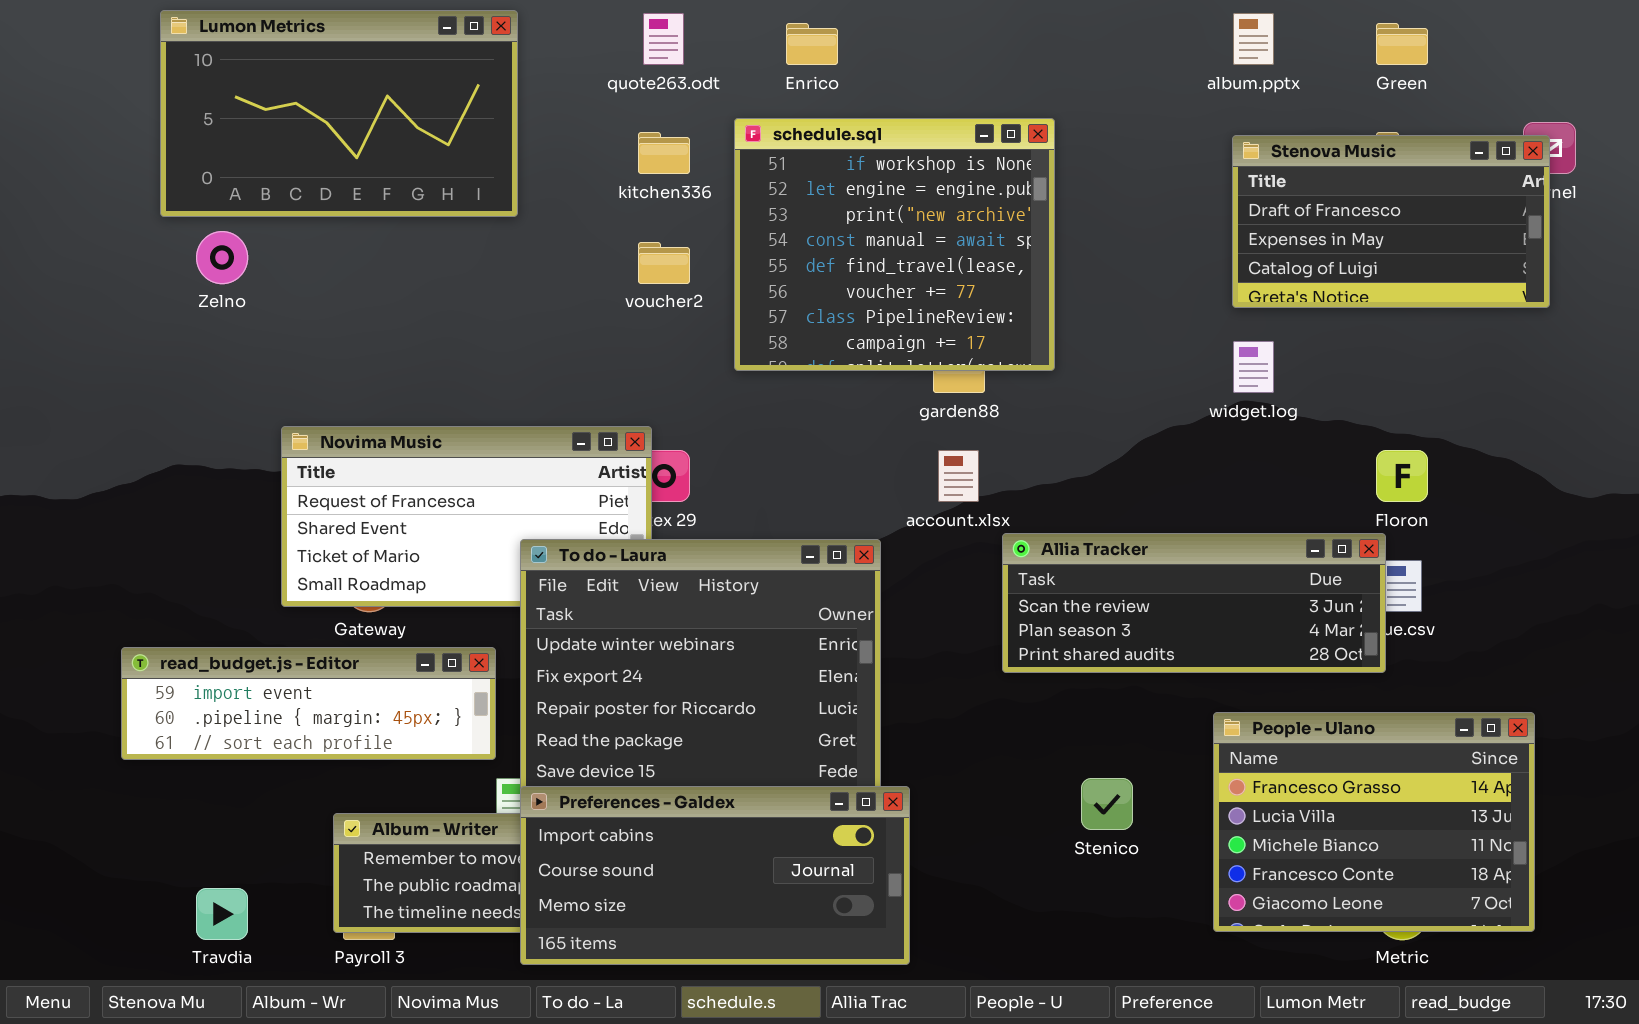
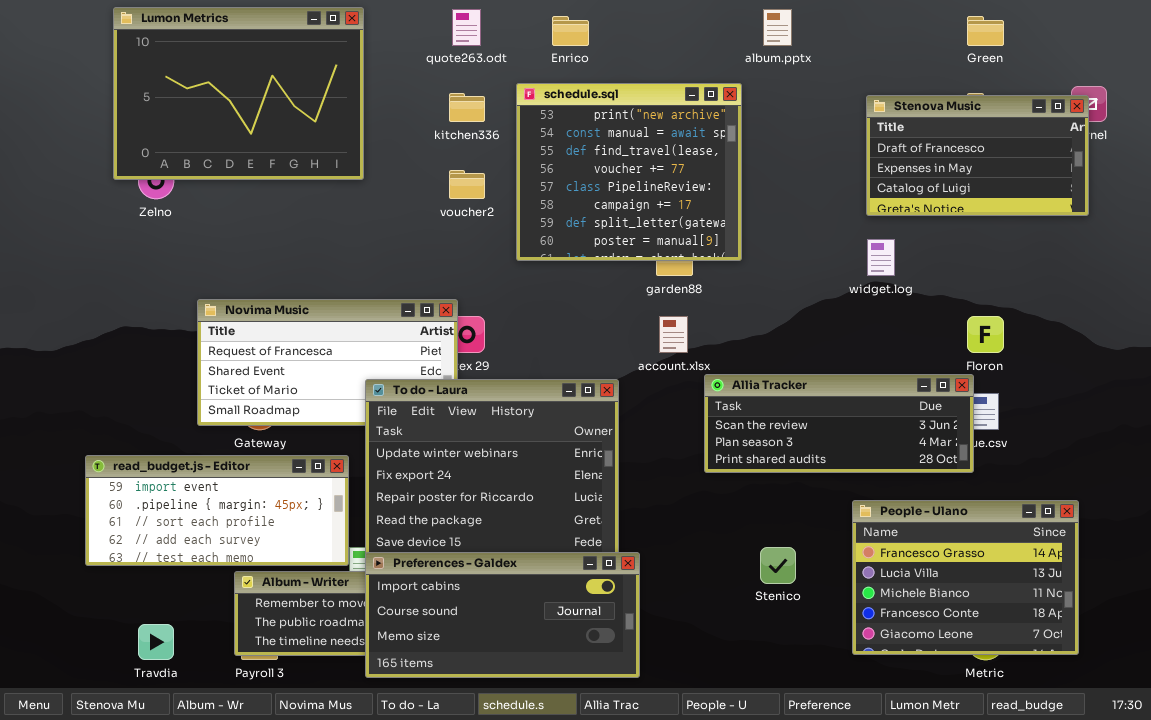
Lumon Metrics: [160,10,518,217] -> [113,7,364,180], resized
album.pptx: [1233,13,1274,65] -> [763,9,792,46], moved
schedule.sql: [734,118,1055,371] -> [516,83,742,261], scrolled down 2 rows
read_budget.js - Editor: [121,647,496,760] -> [85,455,349,566], resized

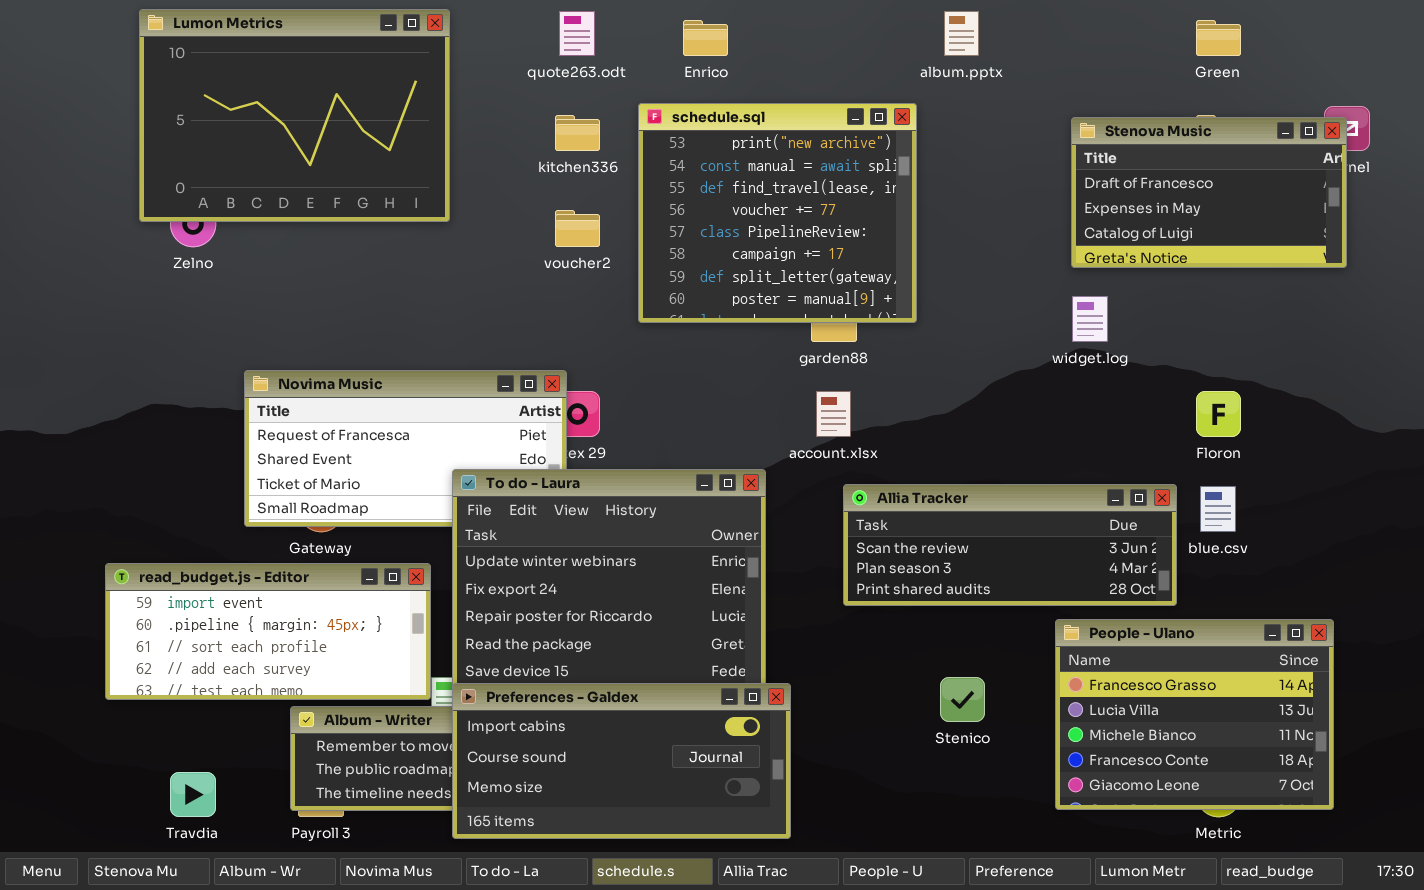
Allia Tracker: [704,374,974,473] -> [843,484,1177,606], moved

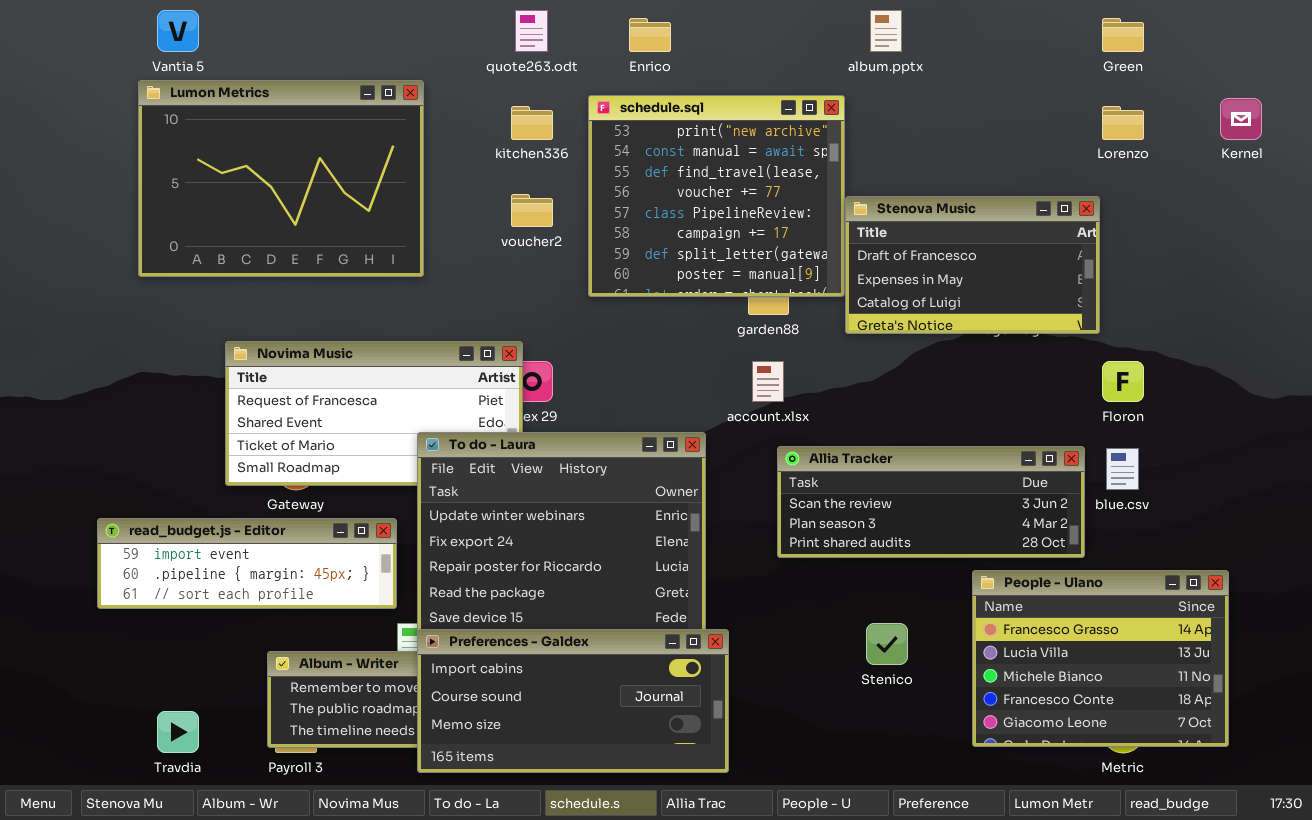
Lumon Metrics: [139,9,450,222] -> [138,80,424,277], moved
Stenova Music: [1071,117,1347,268] -> [845,196,1100,334], moved
read_budget.js - Editor: [105,563,431,700] -> [97,518,397,609], resized

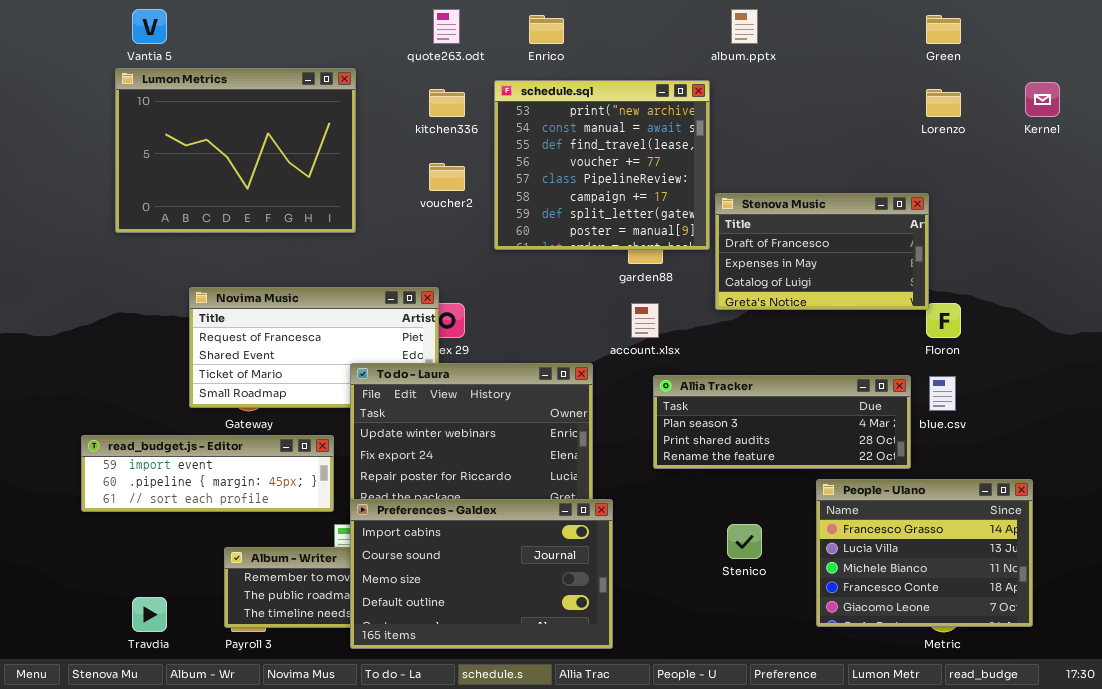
Stenova Music: [845,196,1100,334] -> [715,193,929,310], moved
Allia Tracker: [777,446,1085,558] -> [653,375,911,469], scrolled down 1 row
Preferences - Galdex: [417,629,729,773] -> [350,499,613,649], resized

